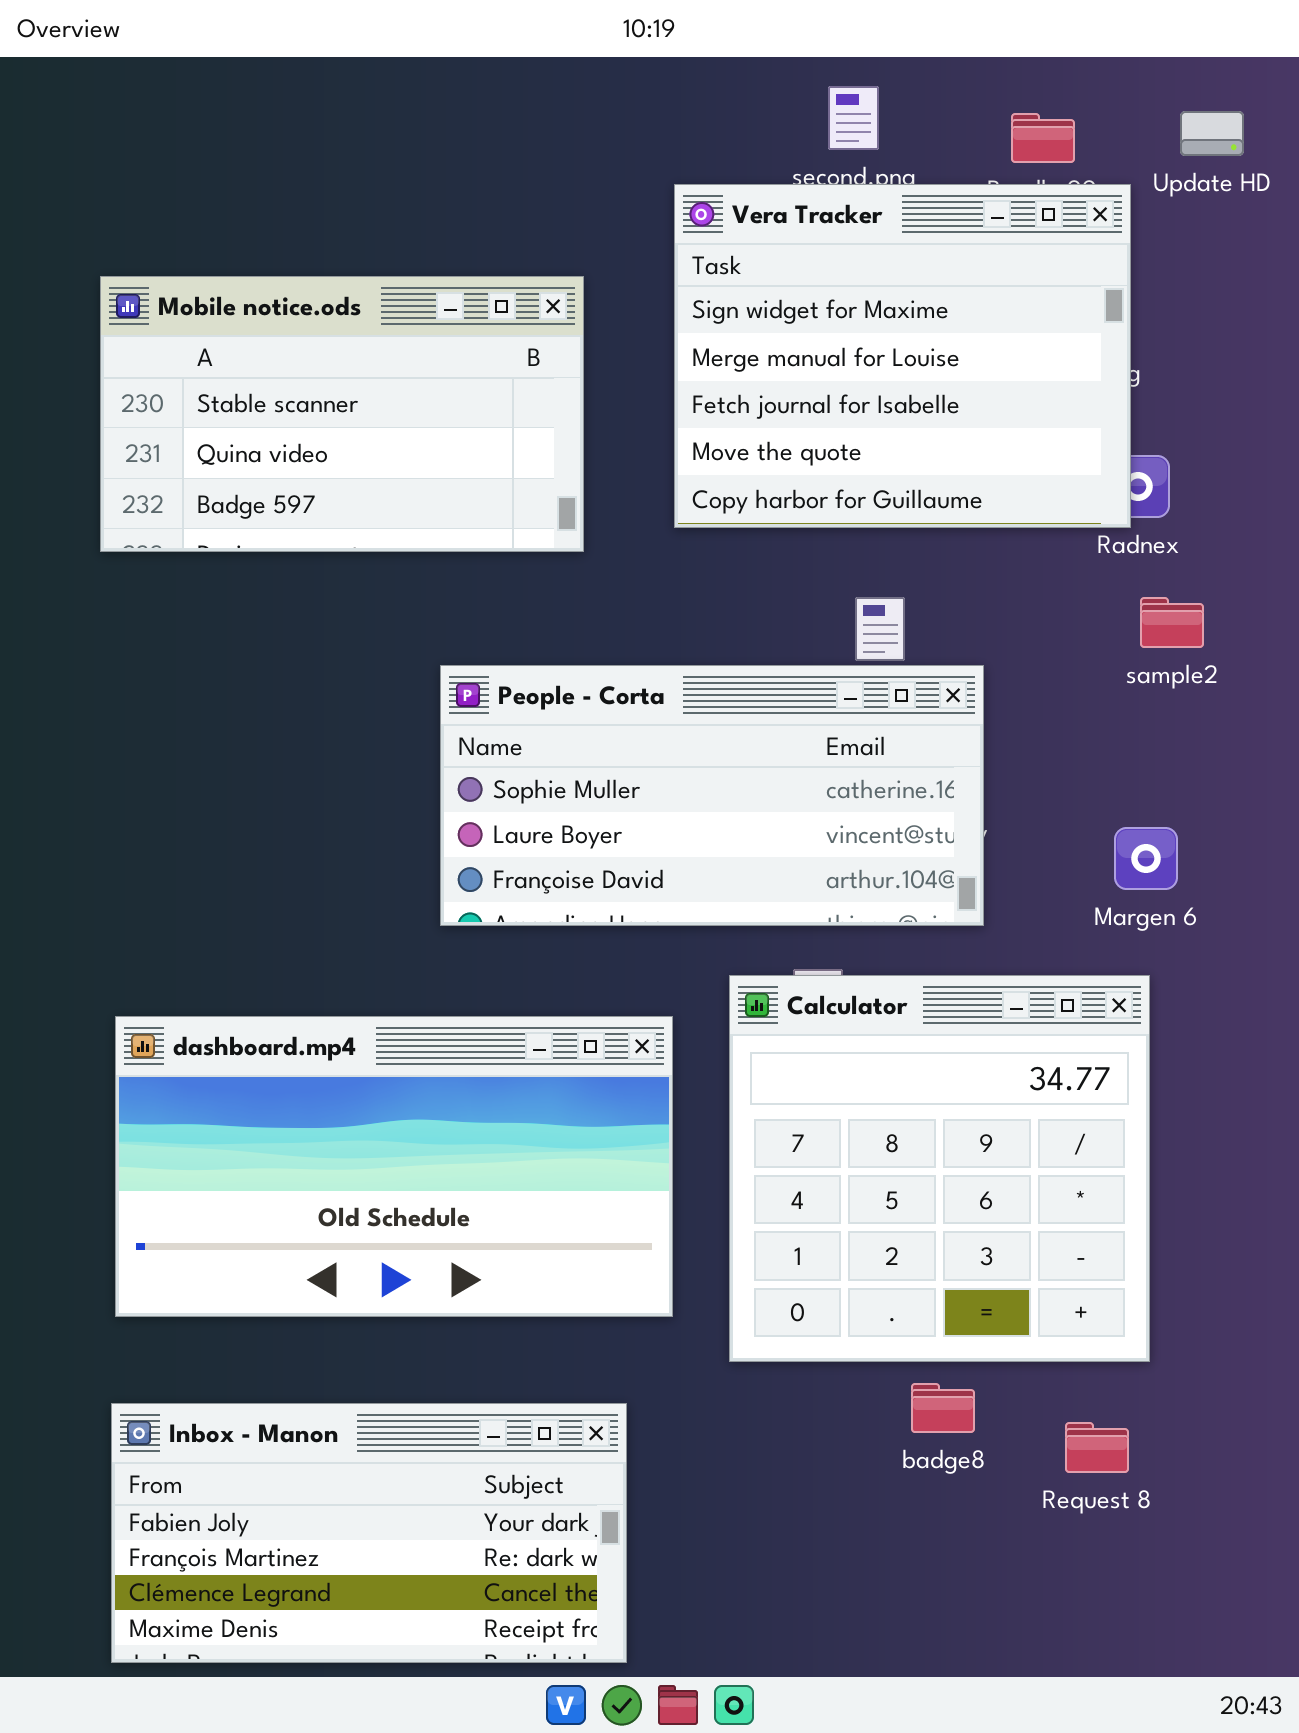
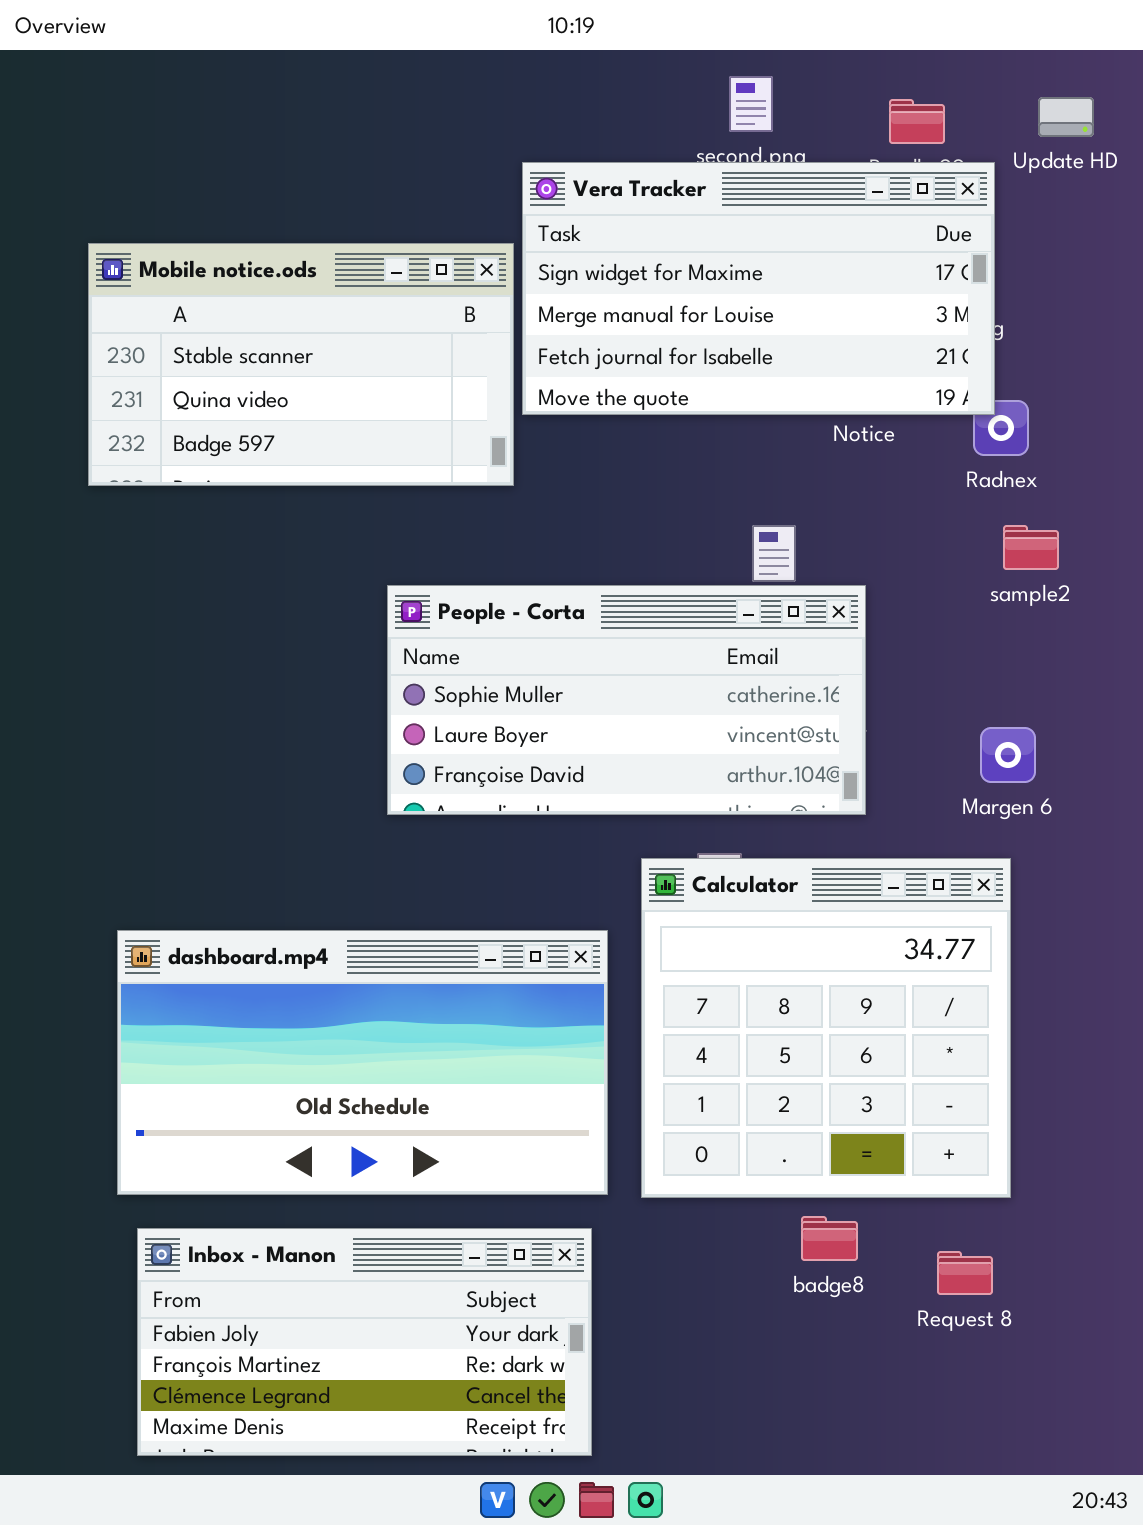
Vera Tracker: [674,184,1131,528] -> [522,162,995,415], resized
dashboard.mp4: [115,1016,673,1317] -> [117,930,608,1195], moved
Inbox - Manon: [111,1403,627,1663] -> [137,1228,592,1456], moved

